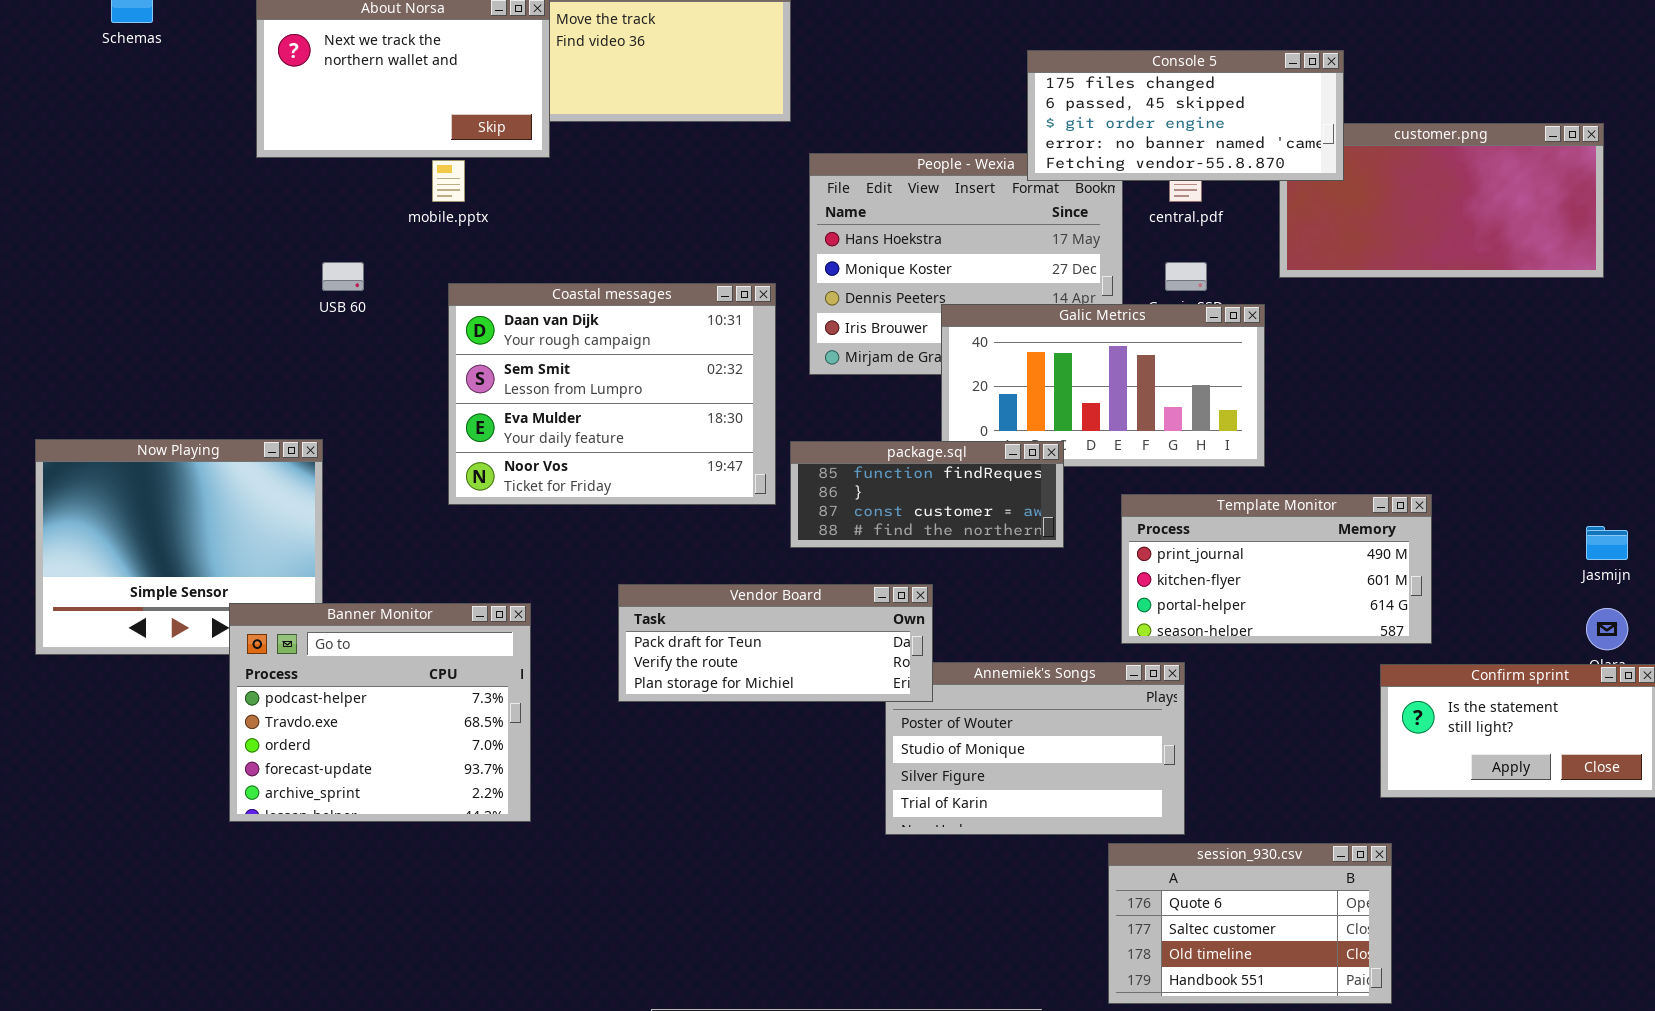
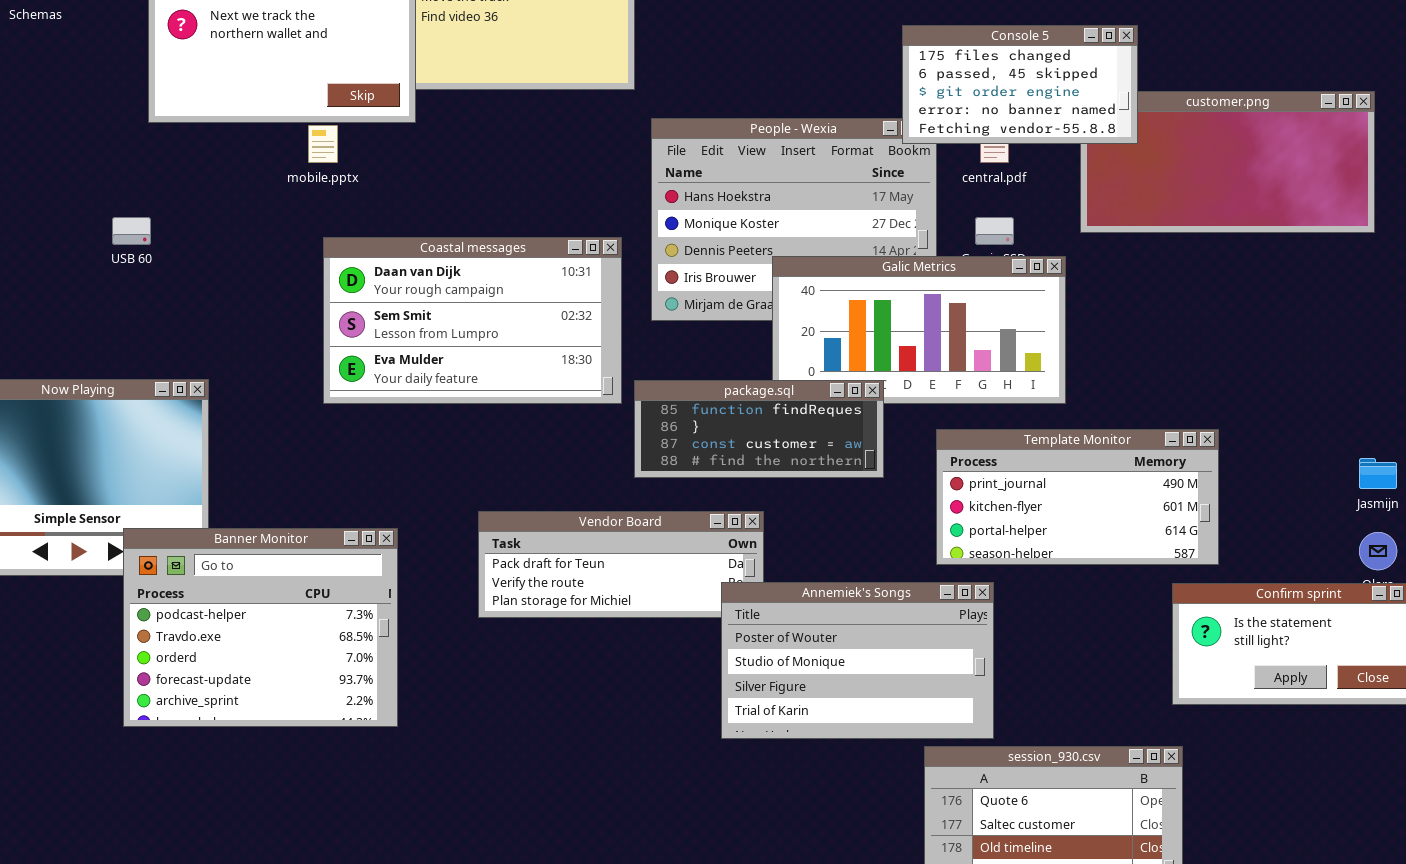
Console 5: [1027,50,1344,181] -> [902,25,1138,144], resized
USB 60: [322,262,364,291] -> [112,217,151,245], moved
Coastal messages: [448,283,776,505] -> [323,237,622,404], resized
Annemiek's Songs: [885,662,1185,835] -> [721,582,994,739], raised

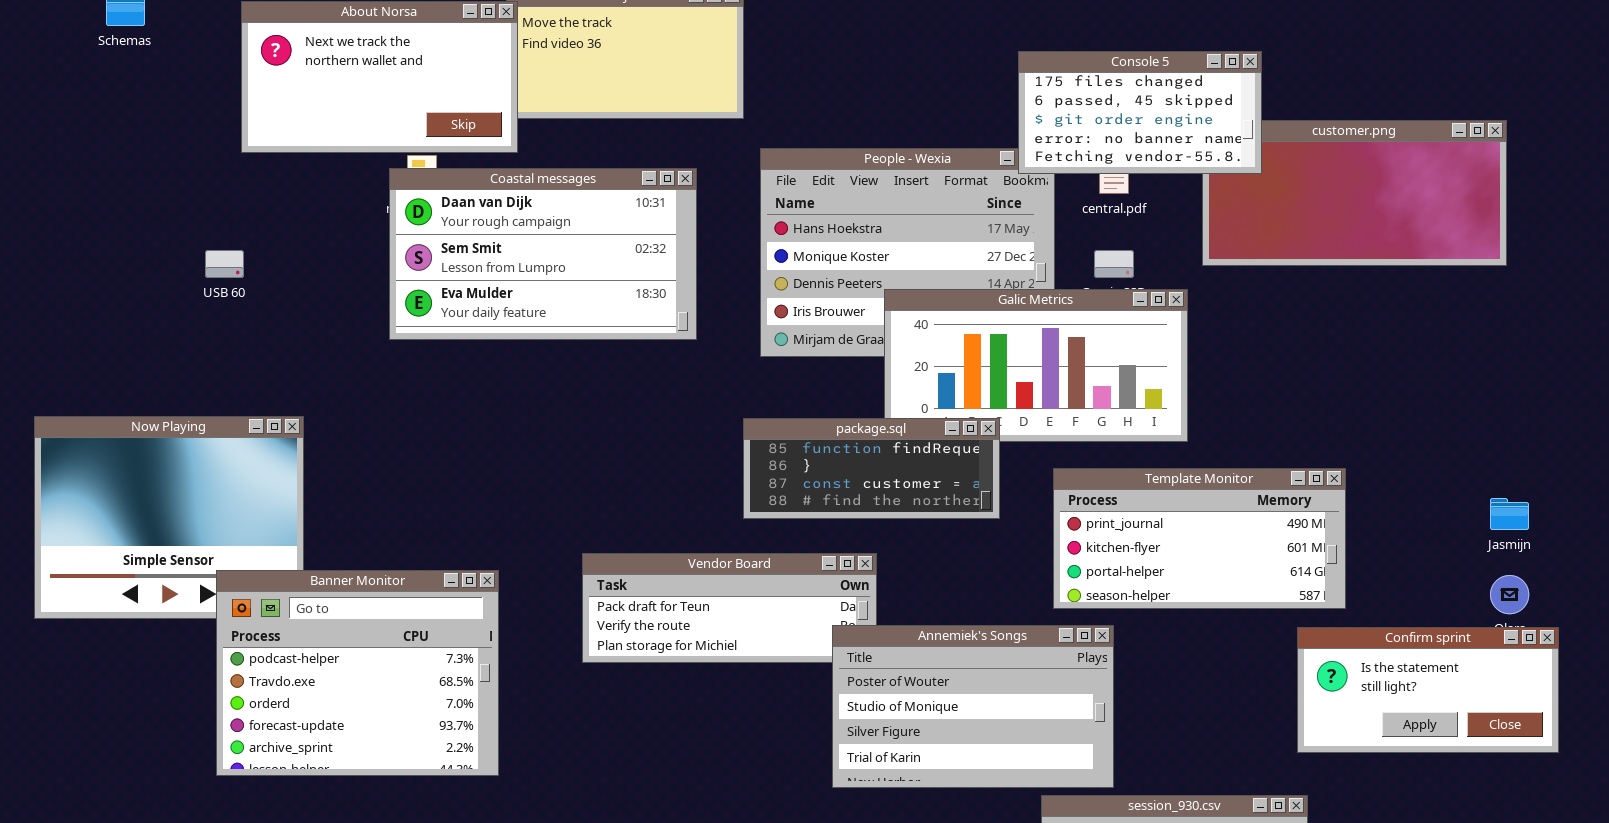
Coastal messages: [323,237,622,404] -> [389,168,697,340], moved

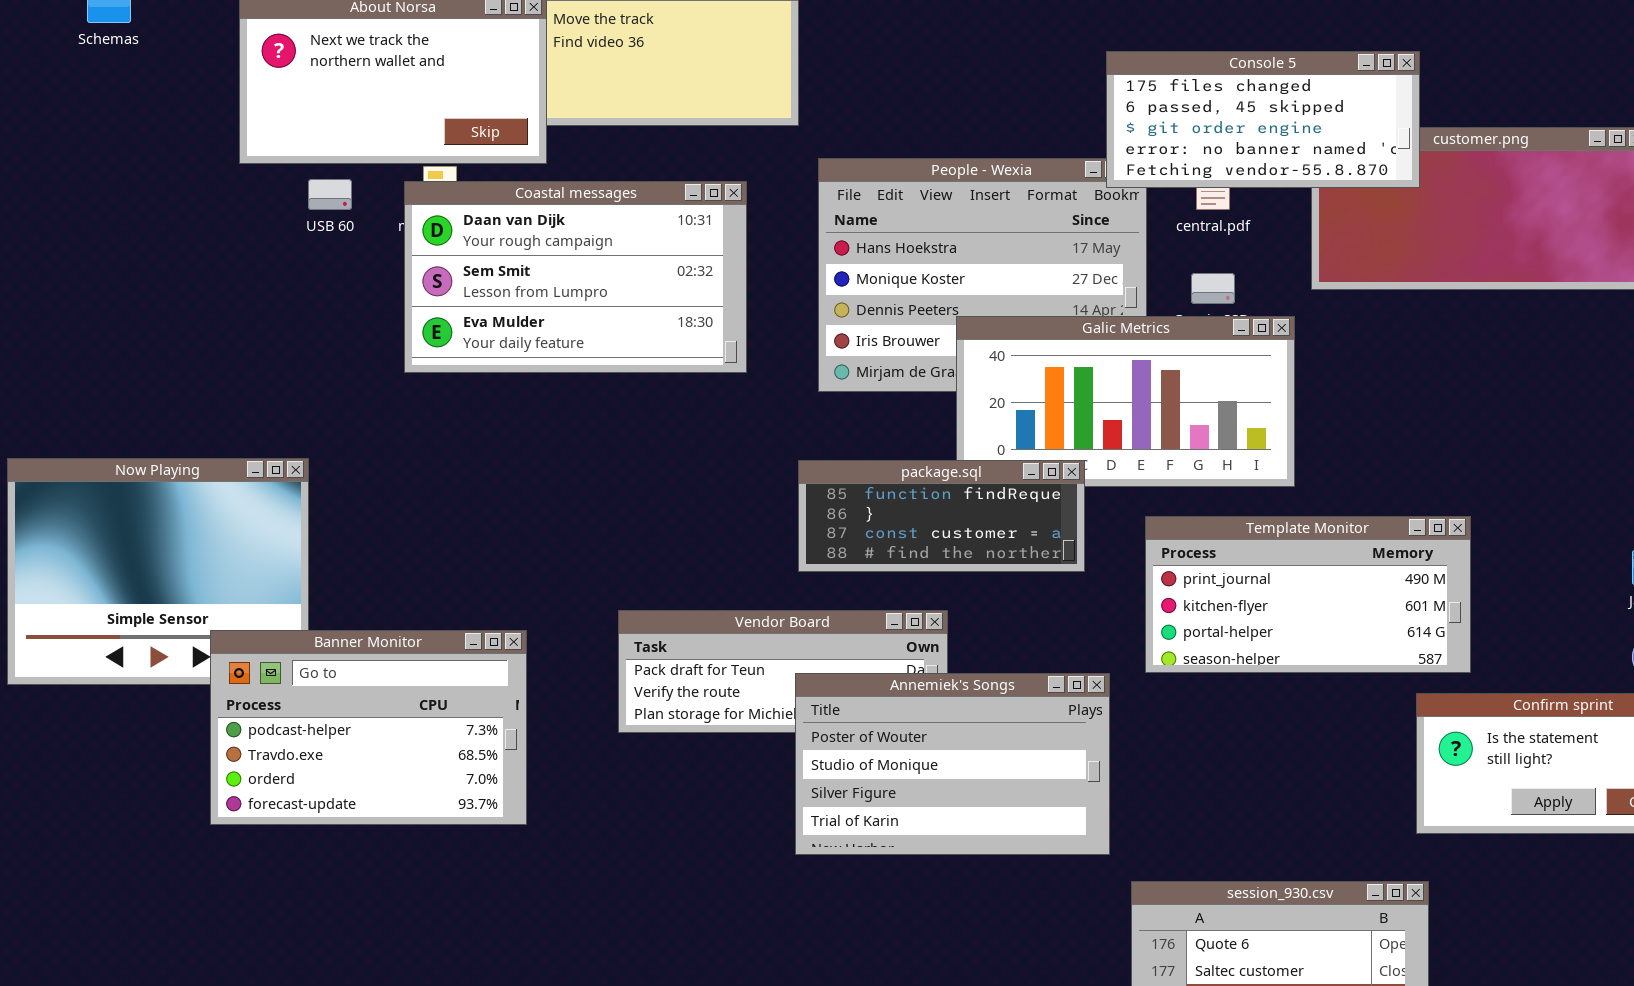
Console 5: [1018,51,1262,174] -> [1106,51,1420,188], resized
USB 60: [205,250,244,278] -> [308,179,352,210], moved
Banner Monitor: [216,570,499,776] -> [210,630,527,825], resized
Annemiek's Songs: [832,625,1114,788] -> [795,673,1110,855], moved

